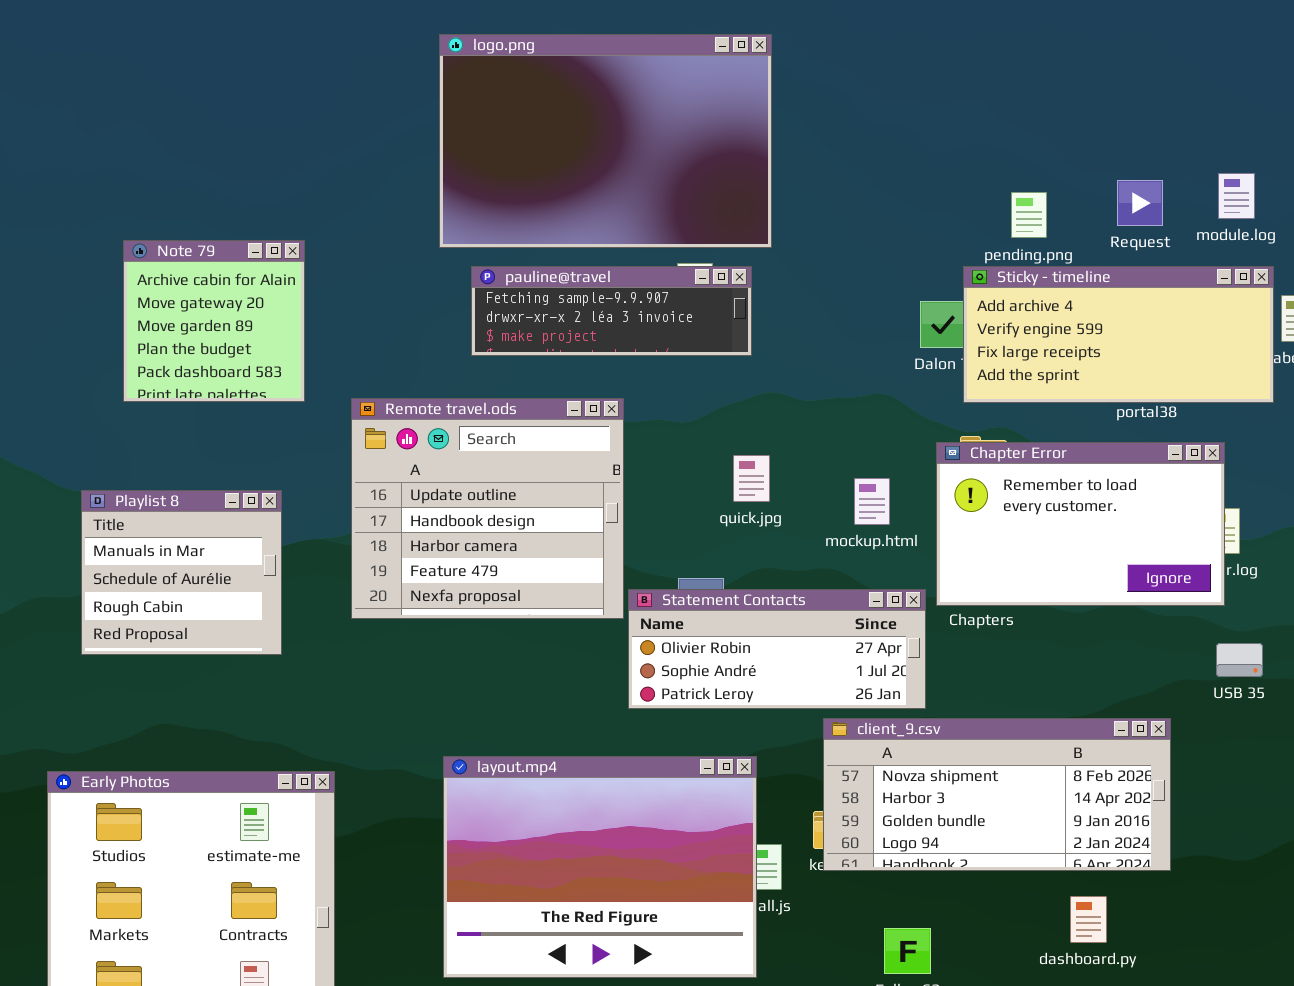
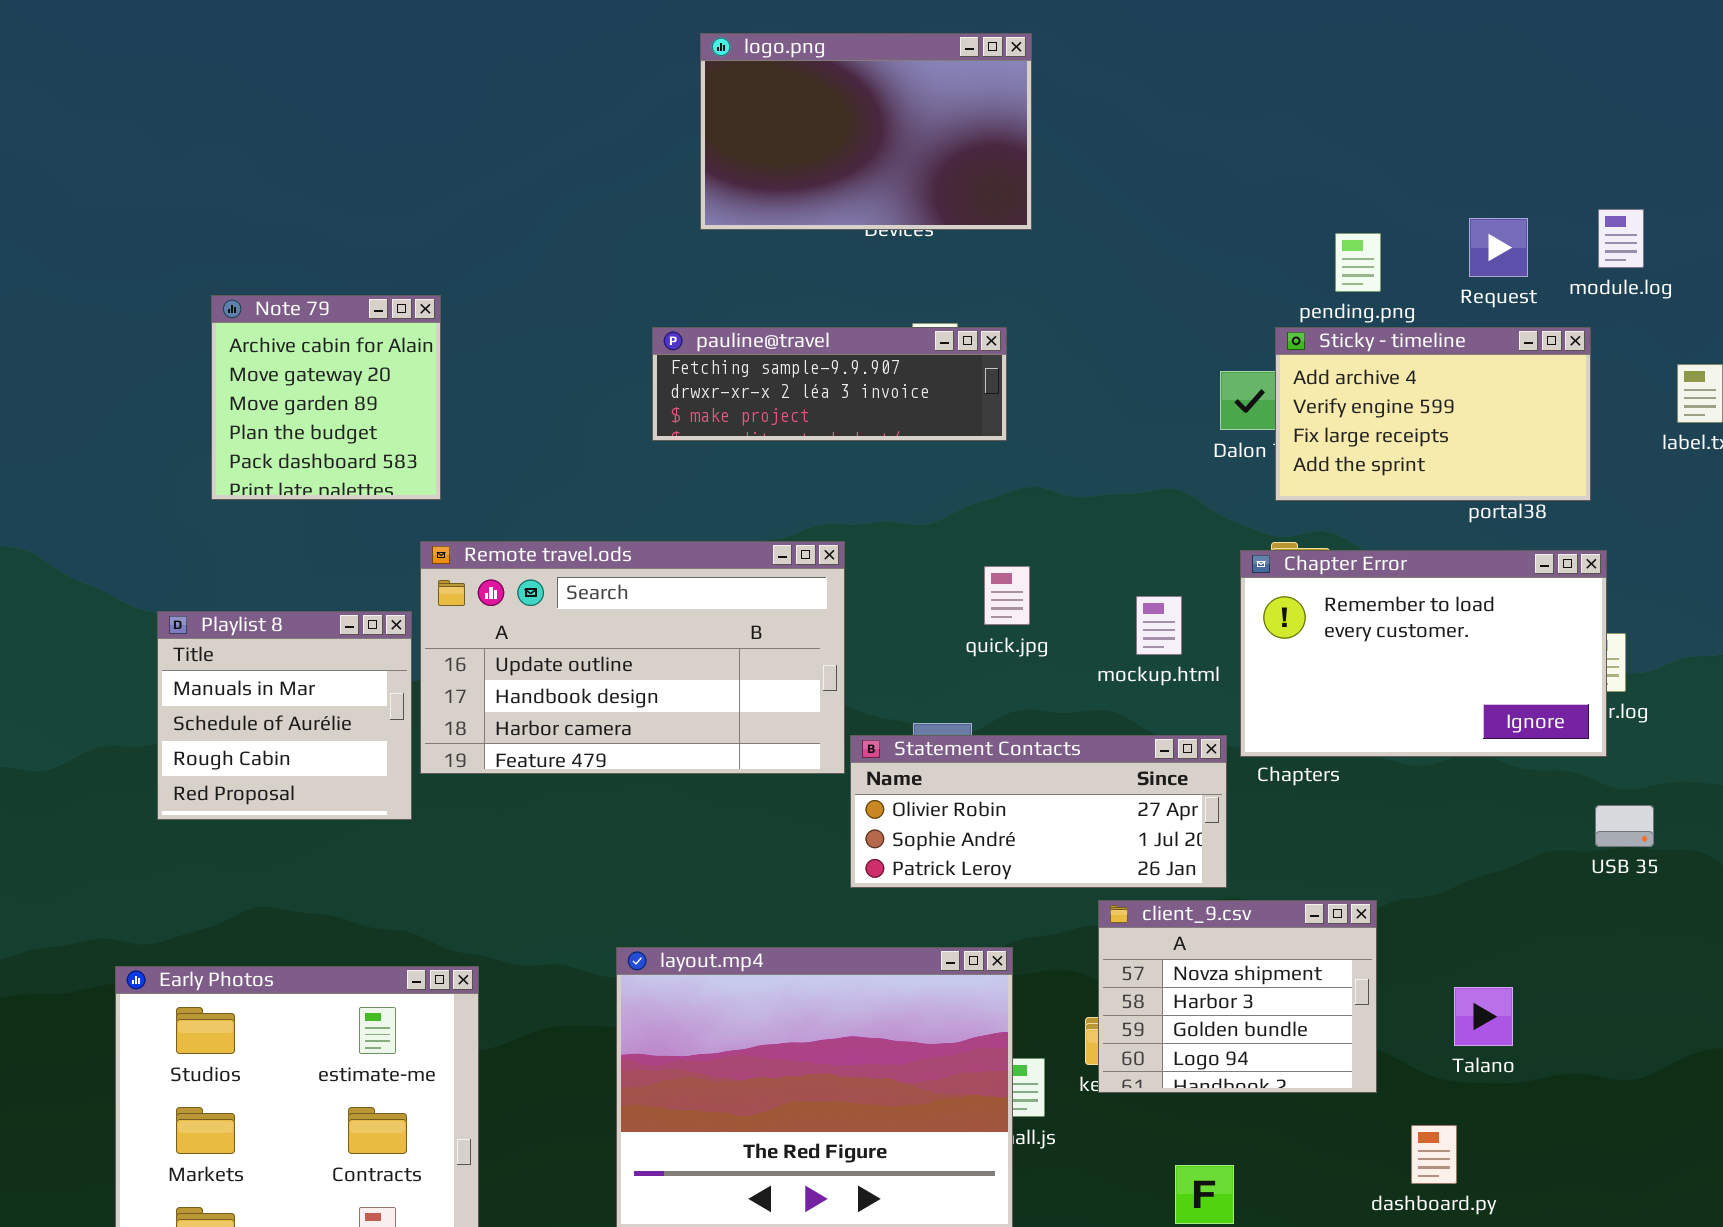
logo.png: [439,34,772,248] -> [700,33,1032,230], resized
Sticky - timeline: [963,266,1274,403] -> [1275,327,1591,501], resized
Remote travel.ods: [351,398,624,619] -> [420,541,845,774], resized
client_9.csv: [823,718,1171,871] -> [1098,900,1377,1093], resized

